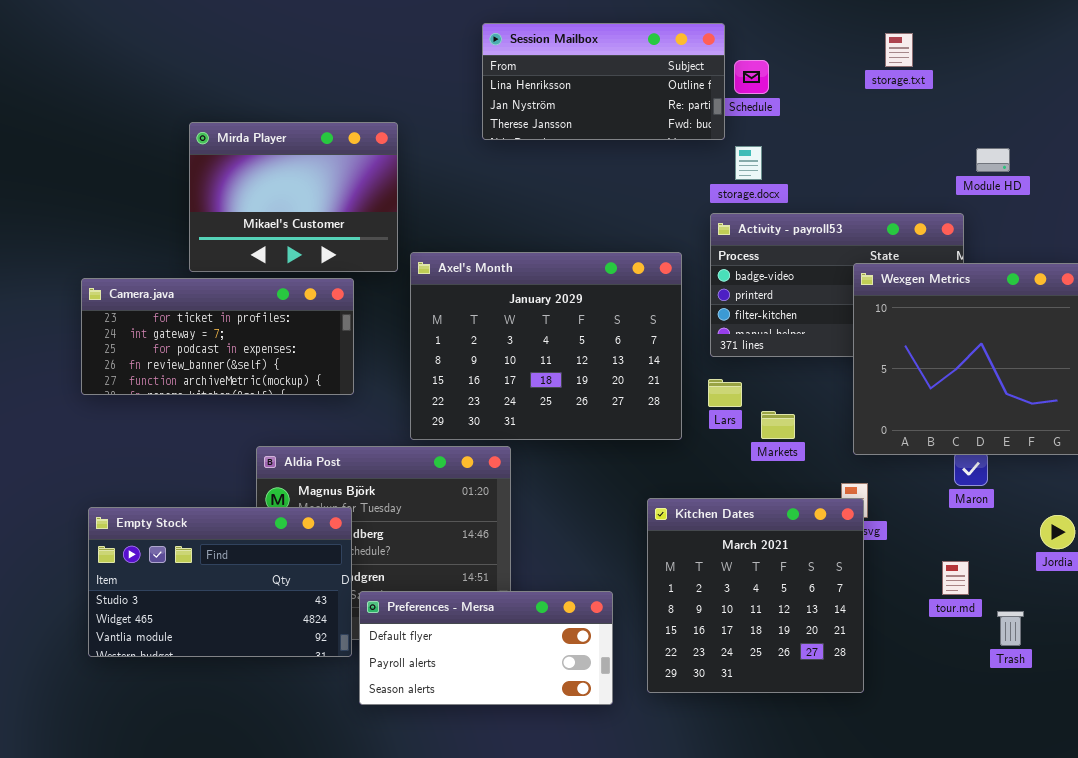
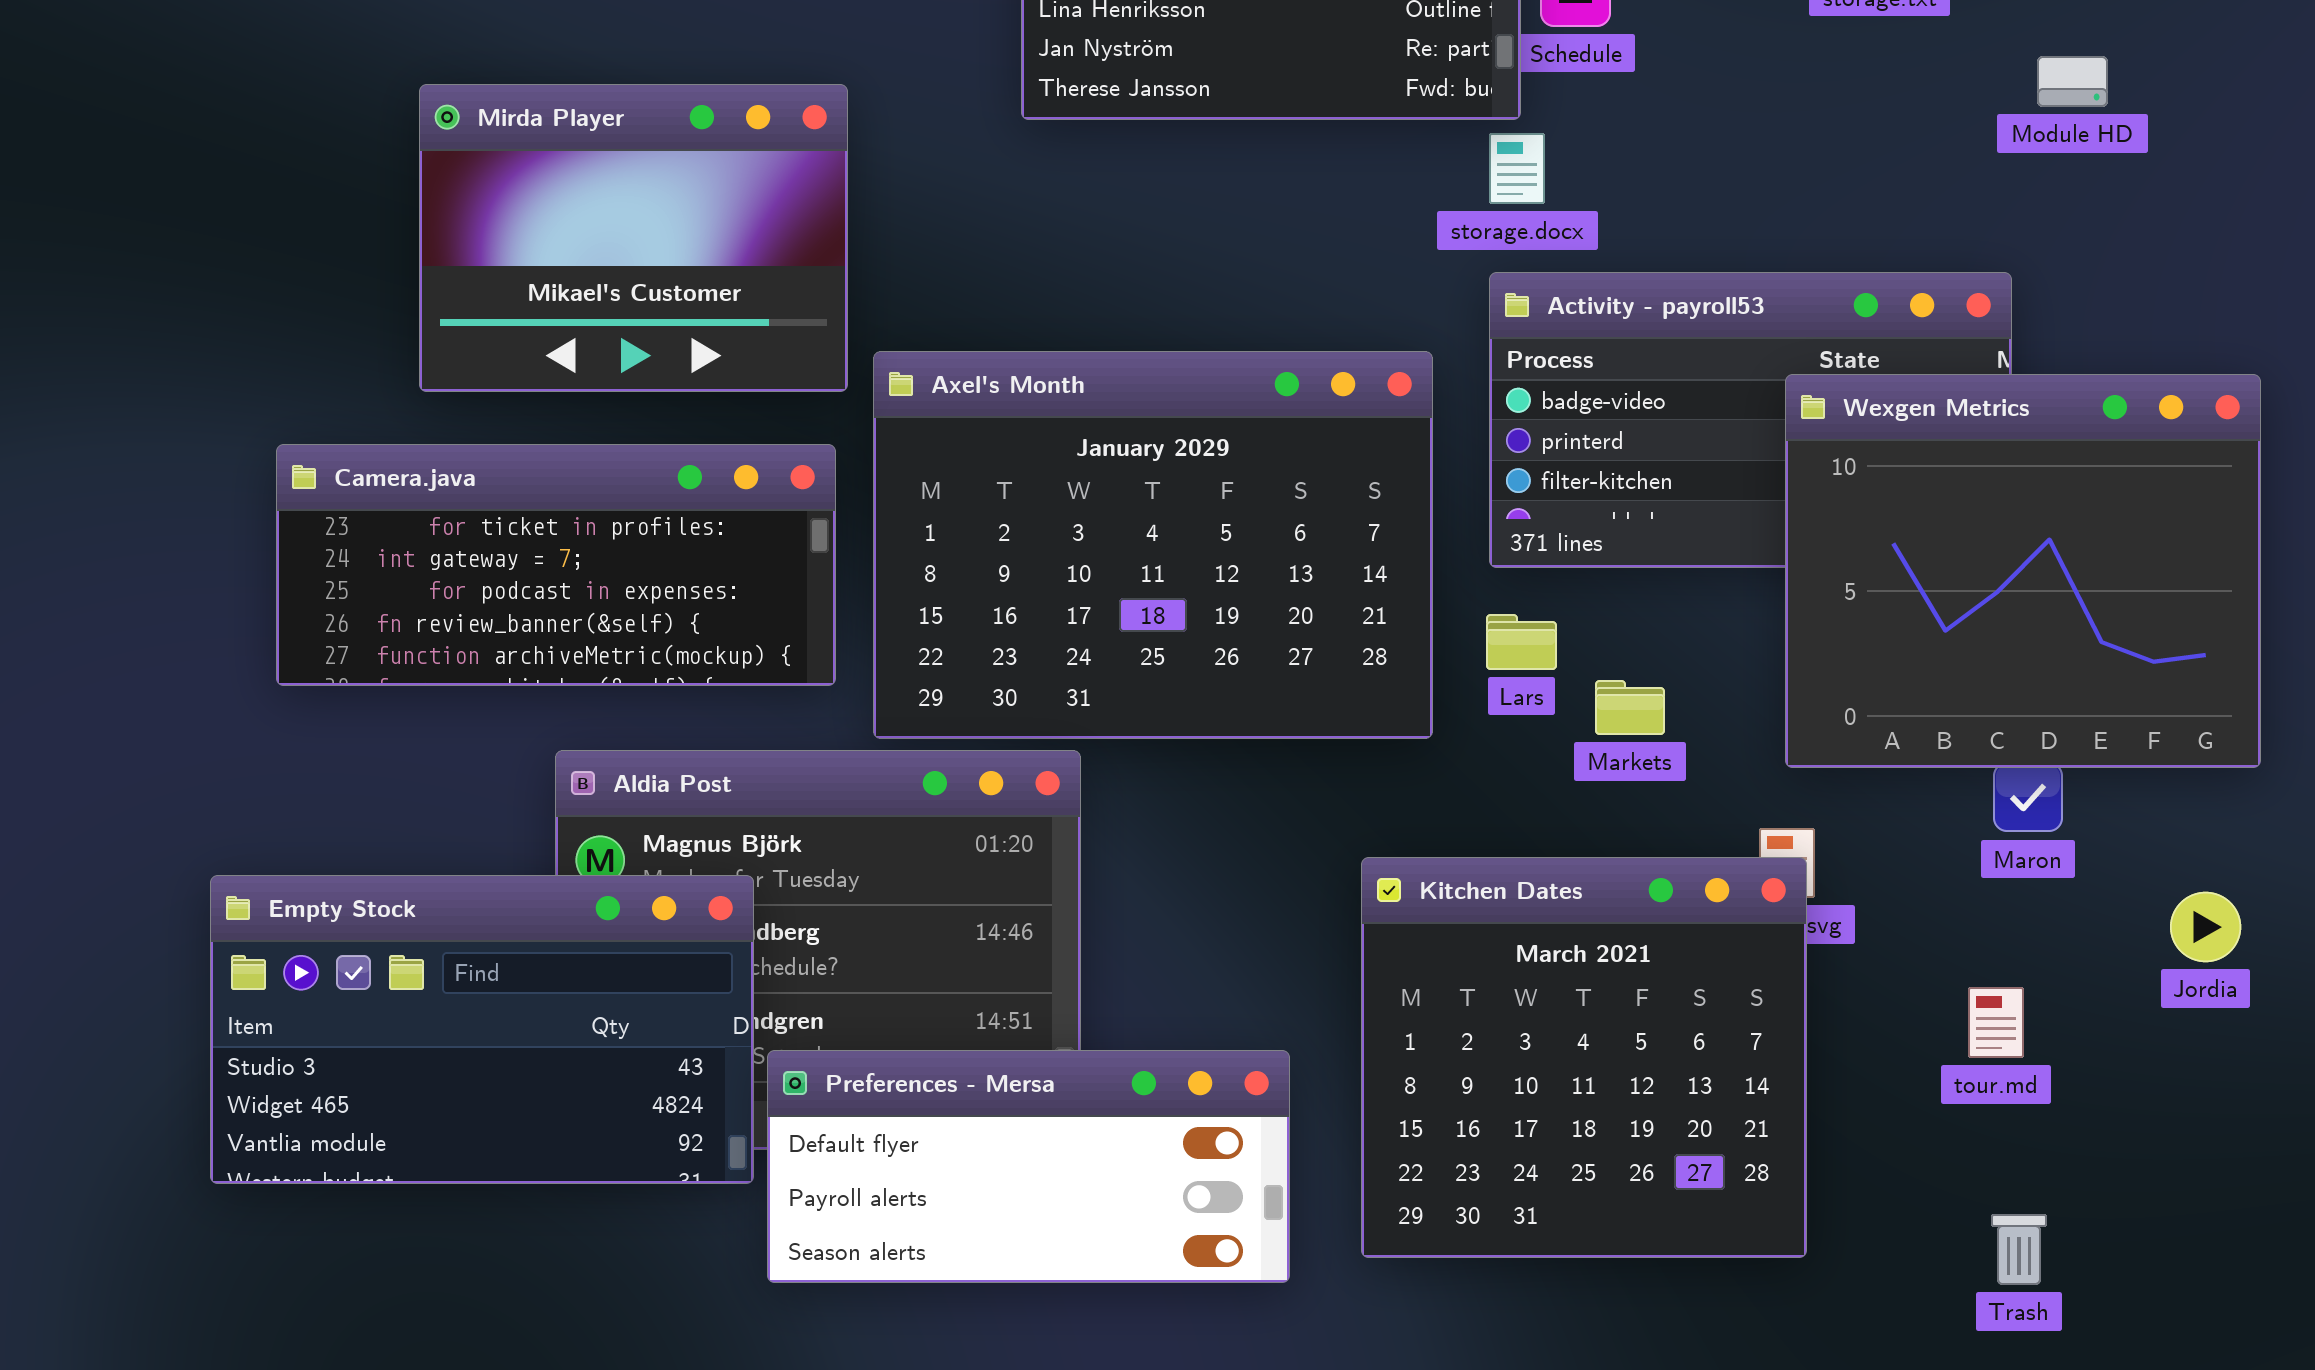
storage.docx: [735,146,762,180] -> [1489,133,1545,204], moved
Module HD: [976,148,1010,172] -> [2037,56,2108,107], moved
Camera.java: [81,278,354,395] -> [276,444,836,686], moved
Trash: [997,611,1024,646] -> [1991,1214,2047,1285], moved

